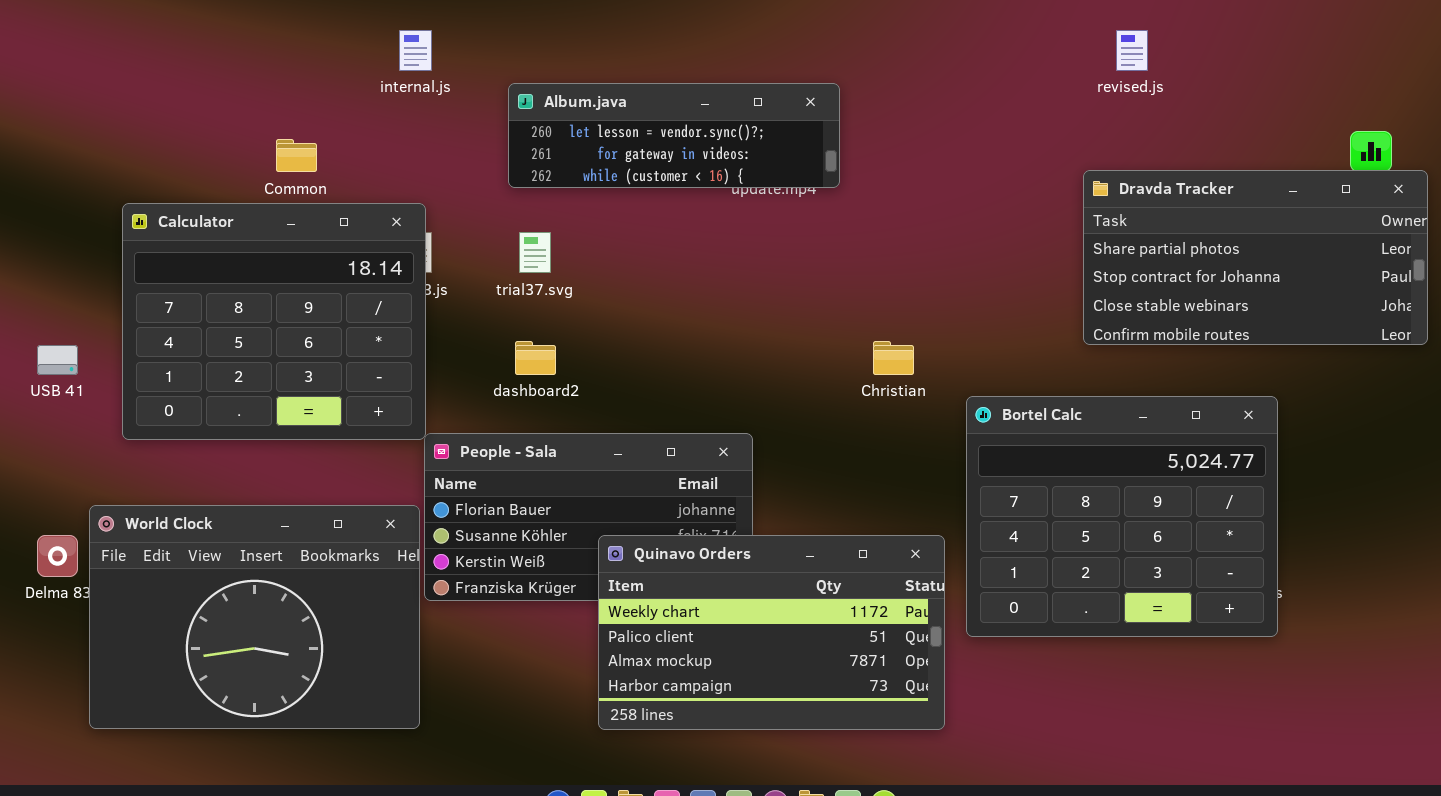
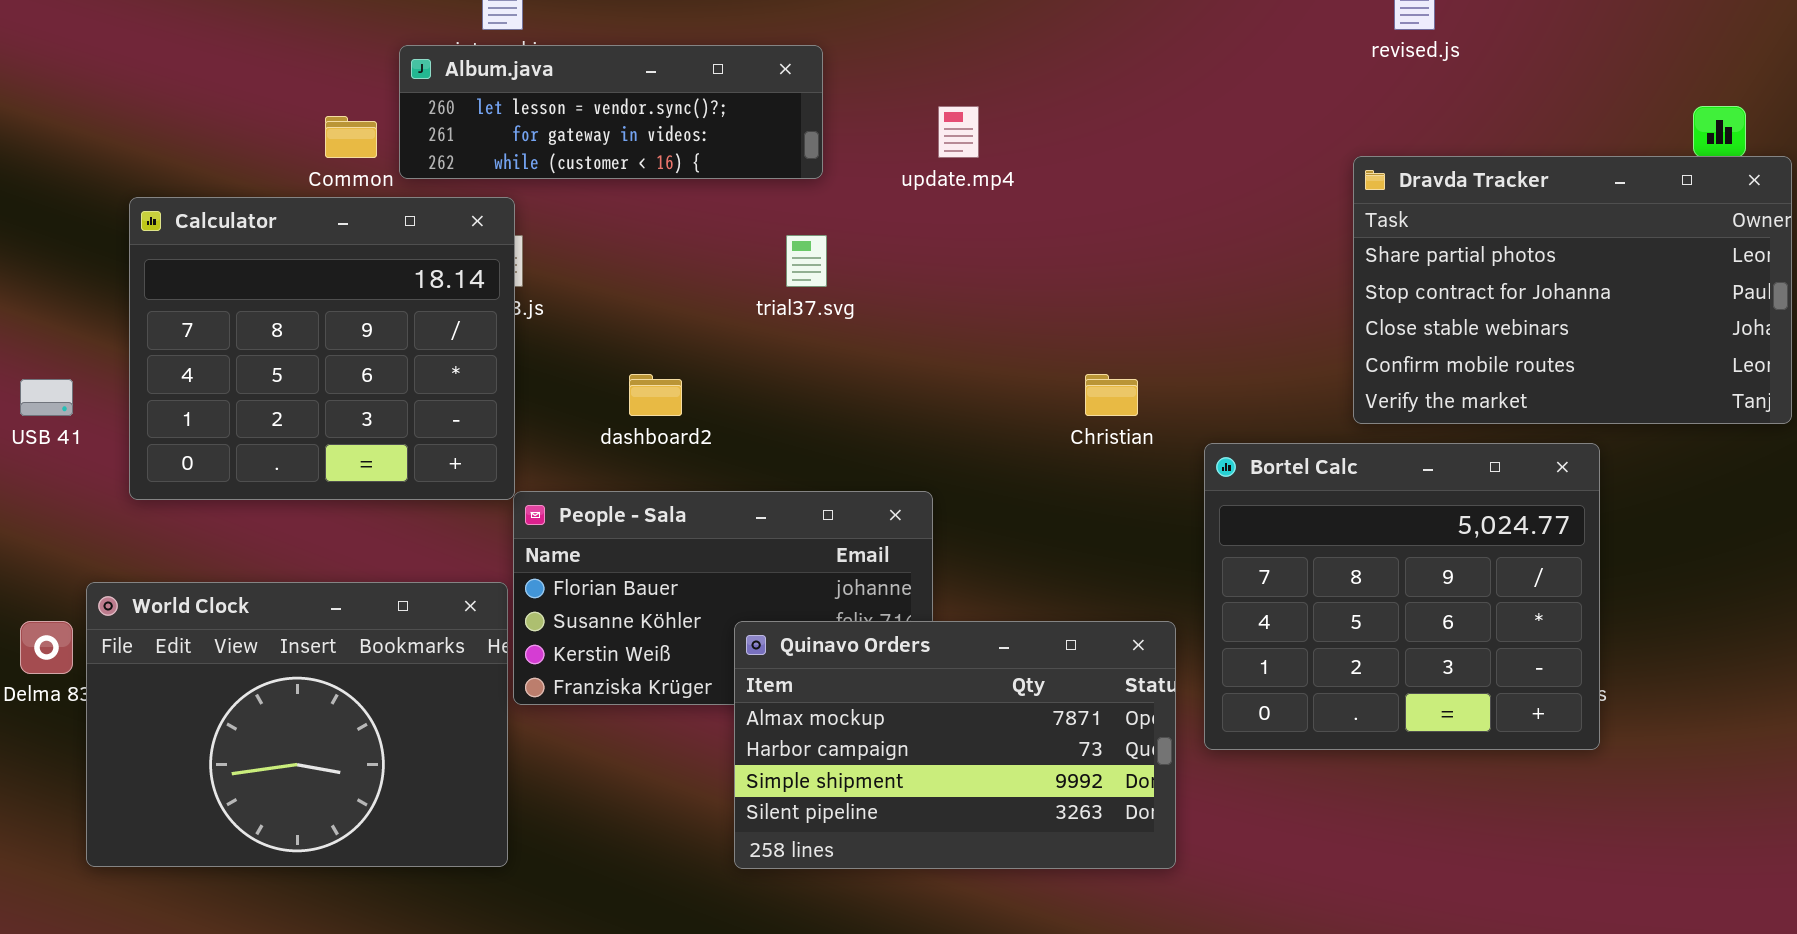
Album.java: [508,83,840,188] -> [399,45,823,179], moved
Dravda Tracker: [1083,170,1428,345] -> [1353,156,1792,424], resized
trial37.svg: [519,232,551,273] -> [786,235,827,287], moved
Quinavo Orders: [598,535,945,730] -> [734,621,1176,869], scrolled down 2 rows

